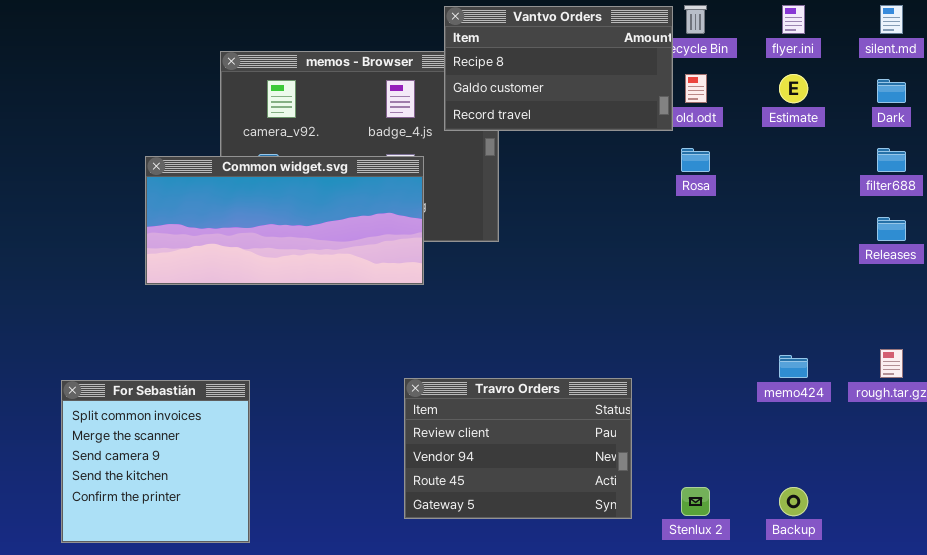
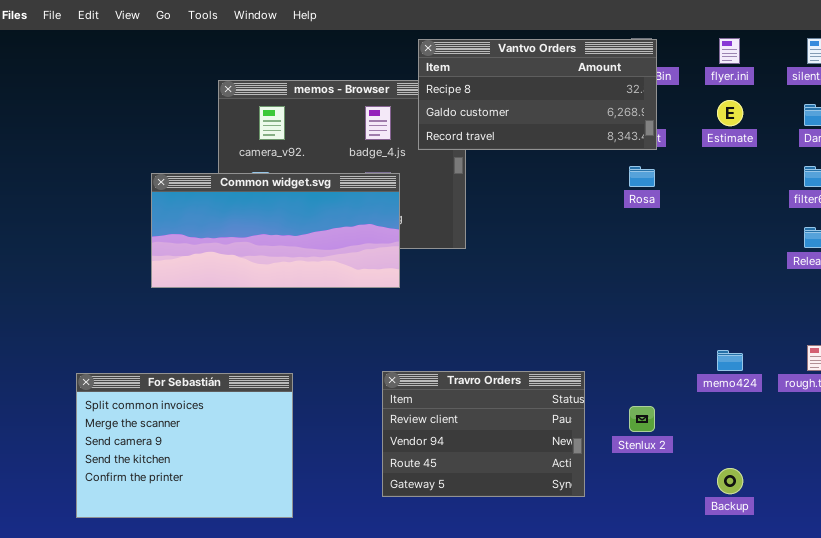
Vantvo Orders: [444,6,673,131] -> [418,39,657,150], resized
For Sebastián: [61,380,250,543] -> [76,373,293,518], resized
Stenlux 2: [681,487,710,516] -> [629,406,655,432], moved

